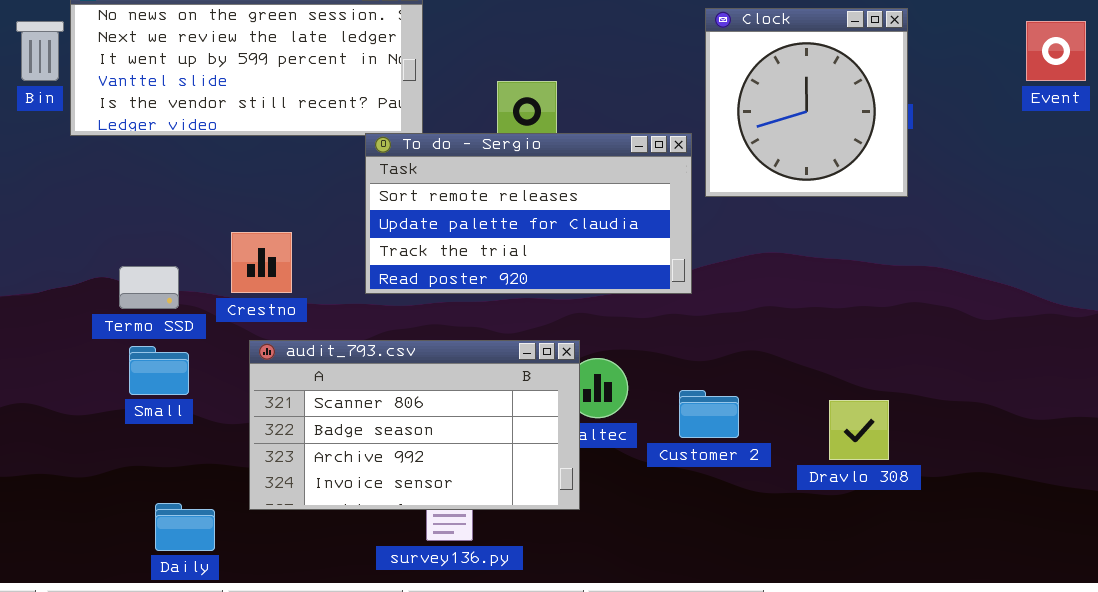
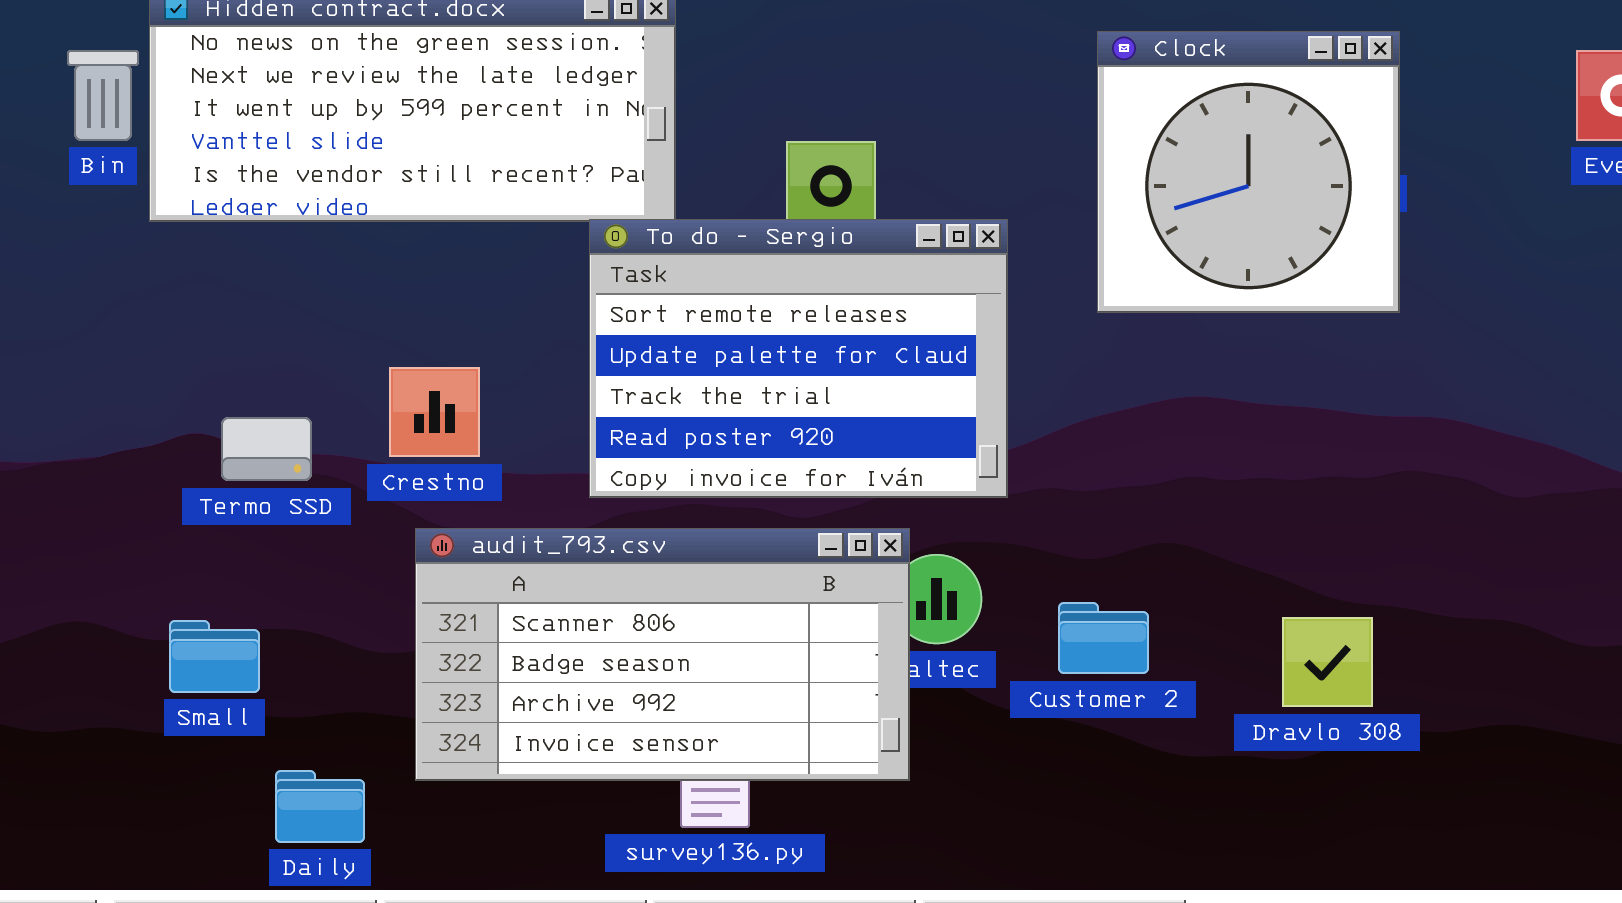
To do - Sergio: [365,133,692,294] -> [589,219,1008,498], resized
Small: [129,346,189,395] -> [169,620,260,693], moved

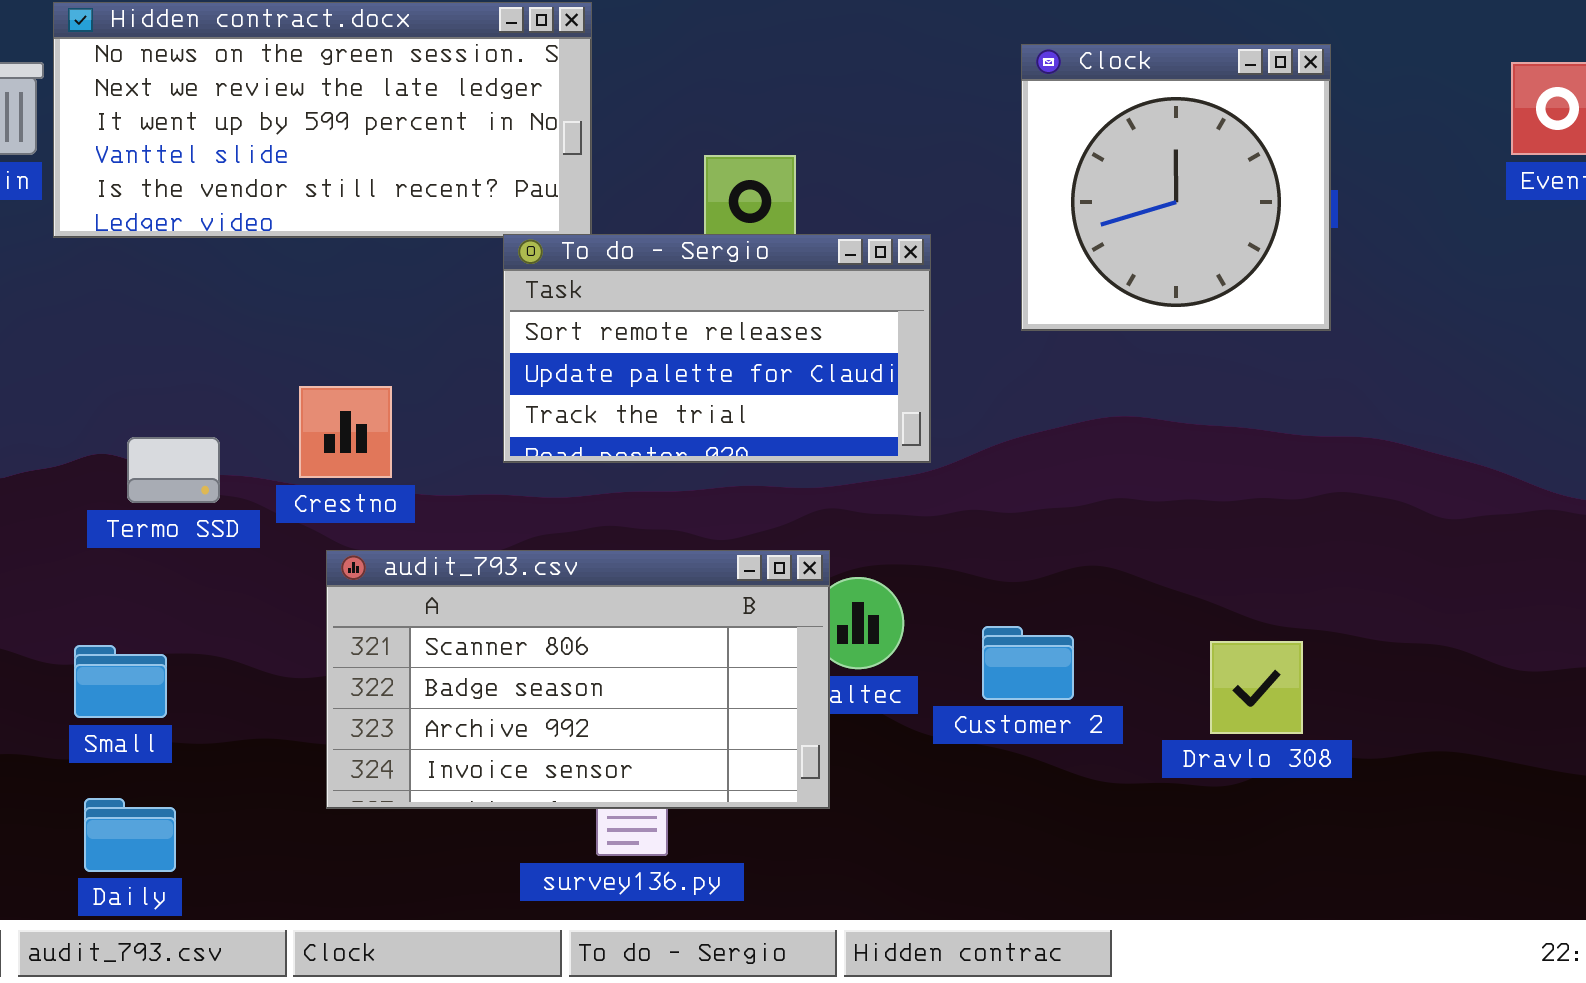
To do - Sergio: [589,219,1008,498] -> [503,234,931,463], resized
Daily: [275,770,365,843] -> [84,798,176,872], moved

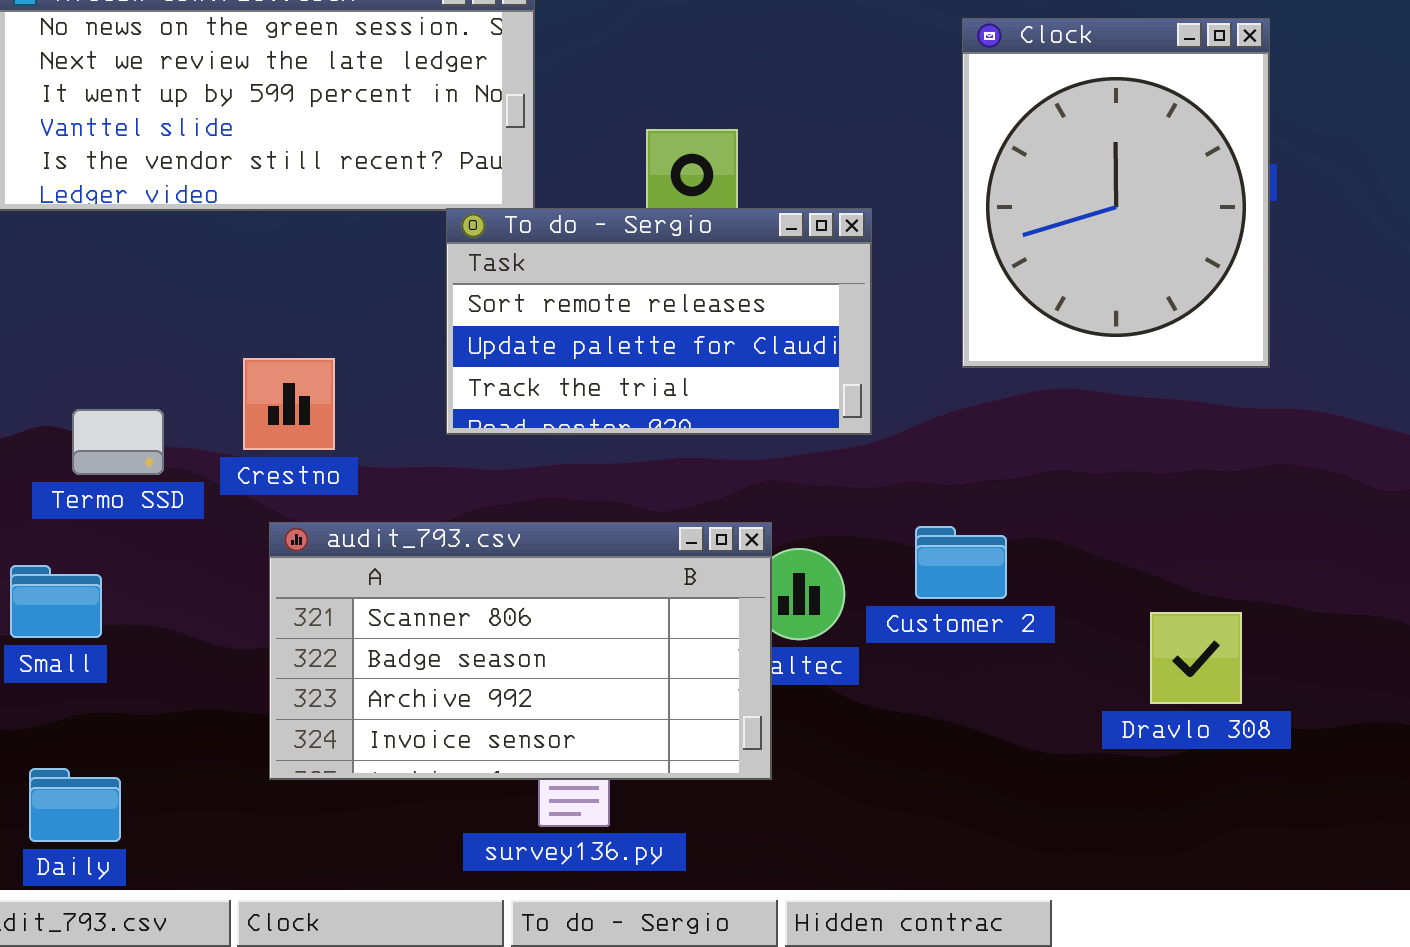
Clock: [1021,44,1331,331] -> [962,18,1270,368], resized
Customer 2: [982,626,1074,700] -> [915,526,1007,599], moved
Small: [74,645,167,718] -> [10,565,102,638], moved

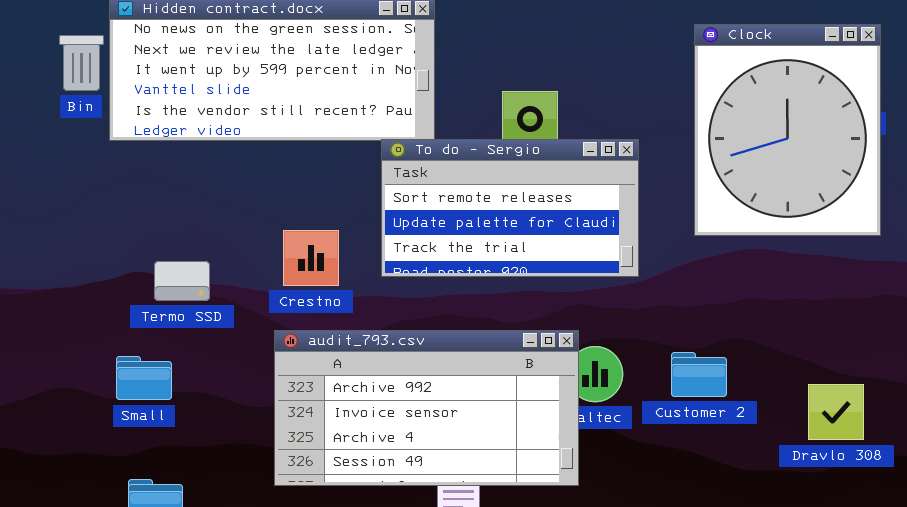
Crestno: [243,358,335,450] -> [283,230,339,286], moved
audit_793.csv: [269,522,772,780] -> [274,330,579,486], scrolled down 2 rows
Customer 2: [915,526,1007,599] -> [671,352,727,397], moved

